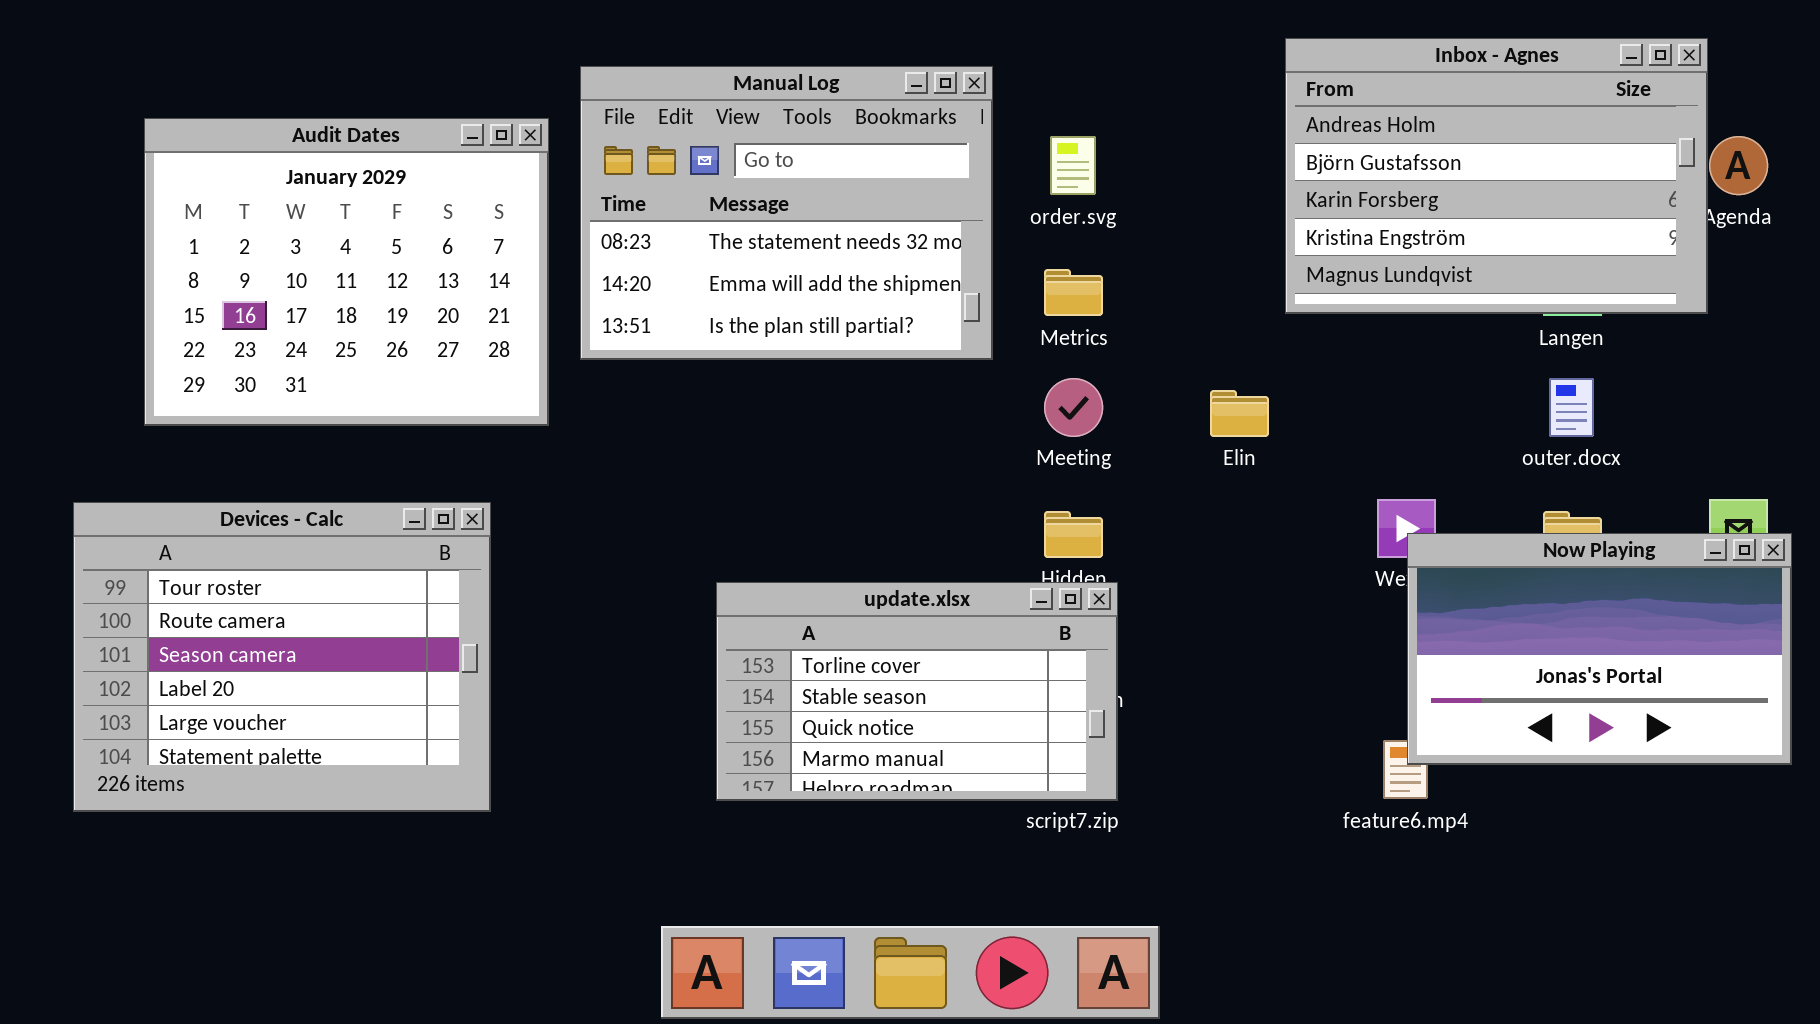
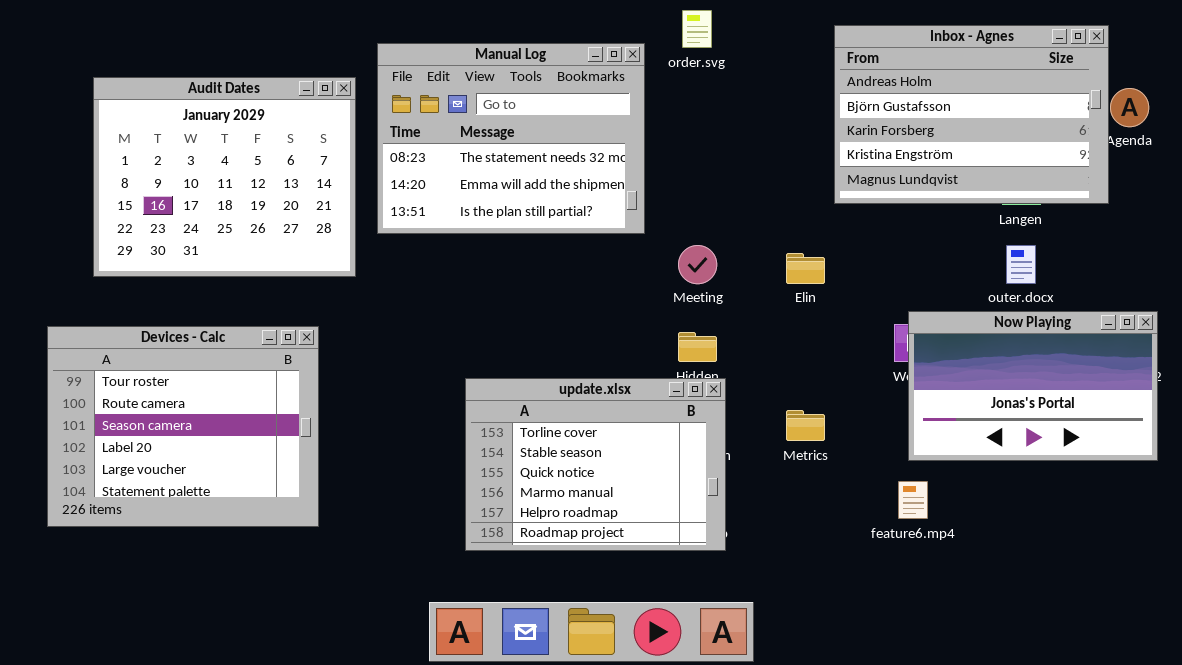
order.svg: [1050,136,1096,195] -> [682,10,712,48], moved
Metrics: [1044,269,1103,316] -> [786,410,825,441], moved
Now Playing: [1407,533,1792,765] -> [908,311,1158,461], moved
update.xlsx: [716,582,1118,801] -> [465,378,726,551], resized

